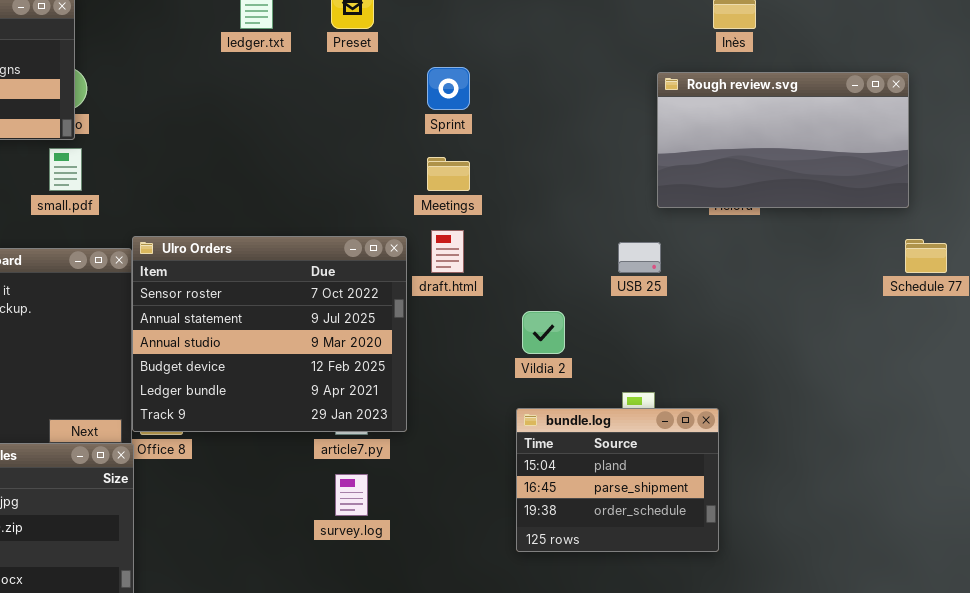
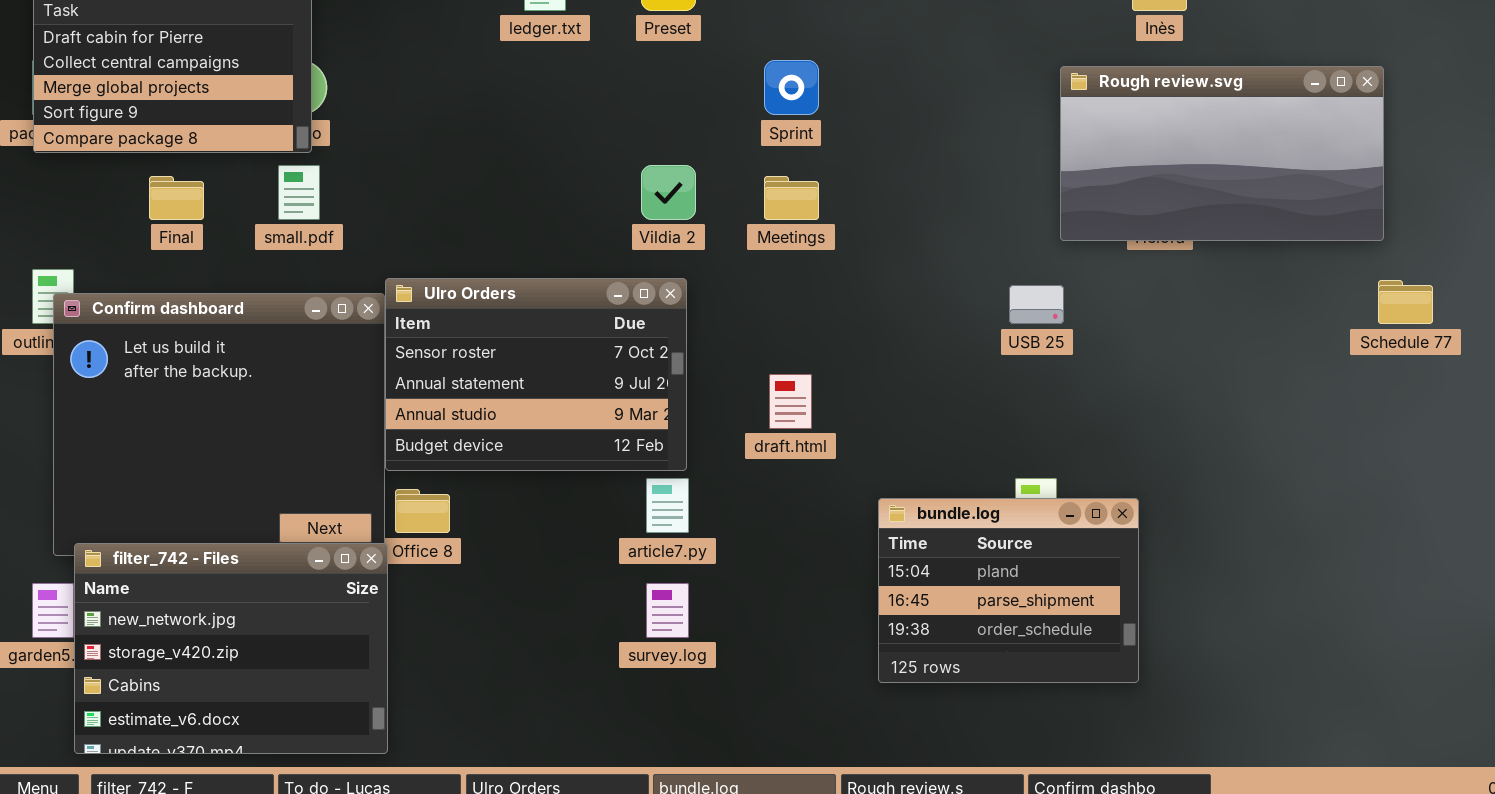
draft.html: [431,230,464,273] -> [769,374,812,429], moved
Ulro Orders: [132,236,407,432] -> [385,278,687,471], resized
Vildia 2: [522,311,565,354] -> [641,165,696,220], moved

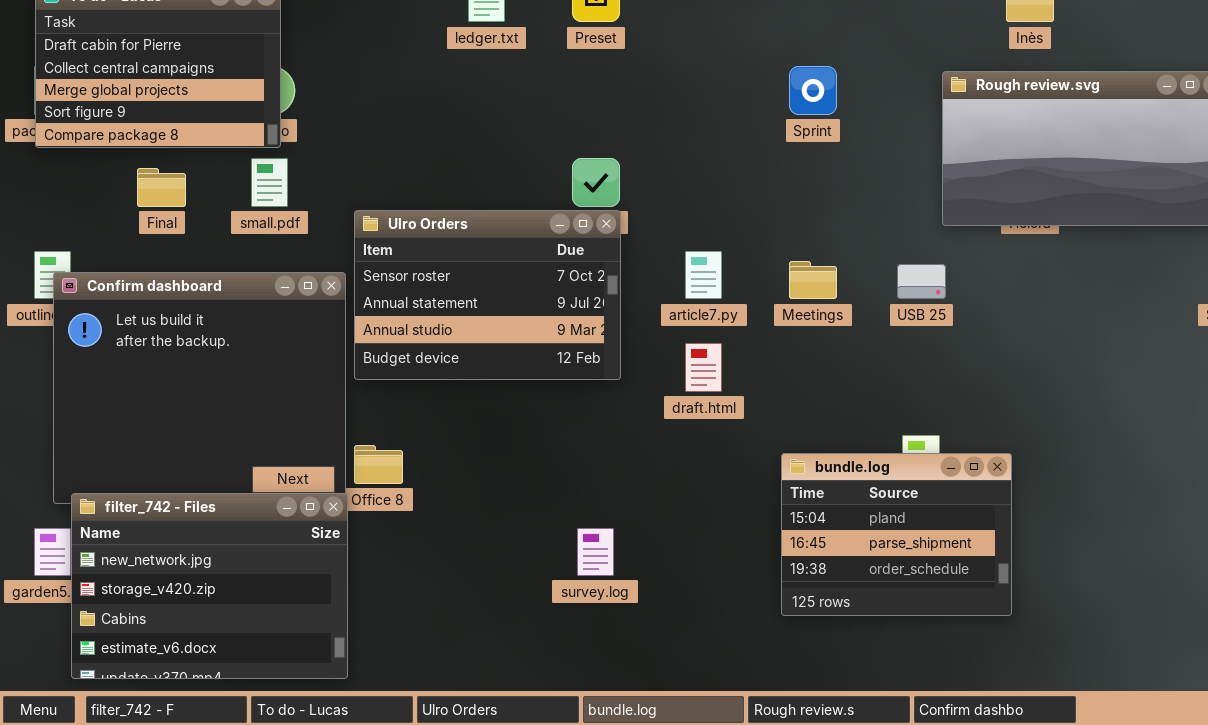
Sprint: [764,60,819,115] -> [789,66,837,115], moved
Meetings: [764,176,819,220] -> [789,261,837,299], moved
Ulro Orders: [385,278,687,471] -> [354,210,621,380], moved
article7.py: [646,478,689,533] -> [685,251,722,299], moved

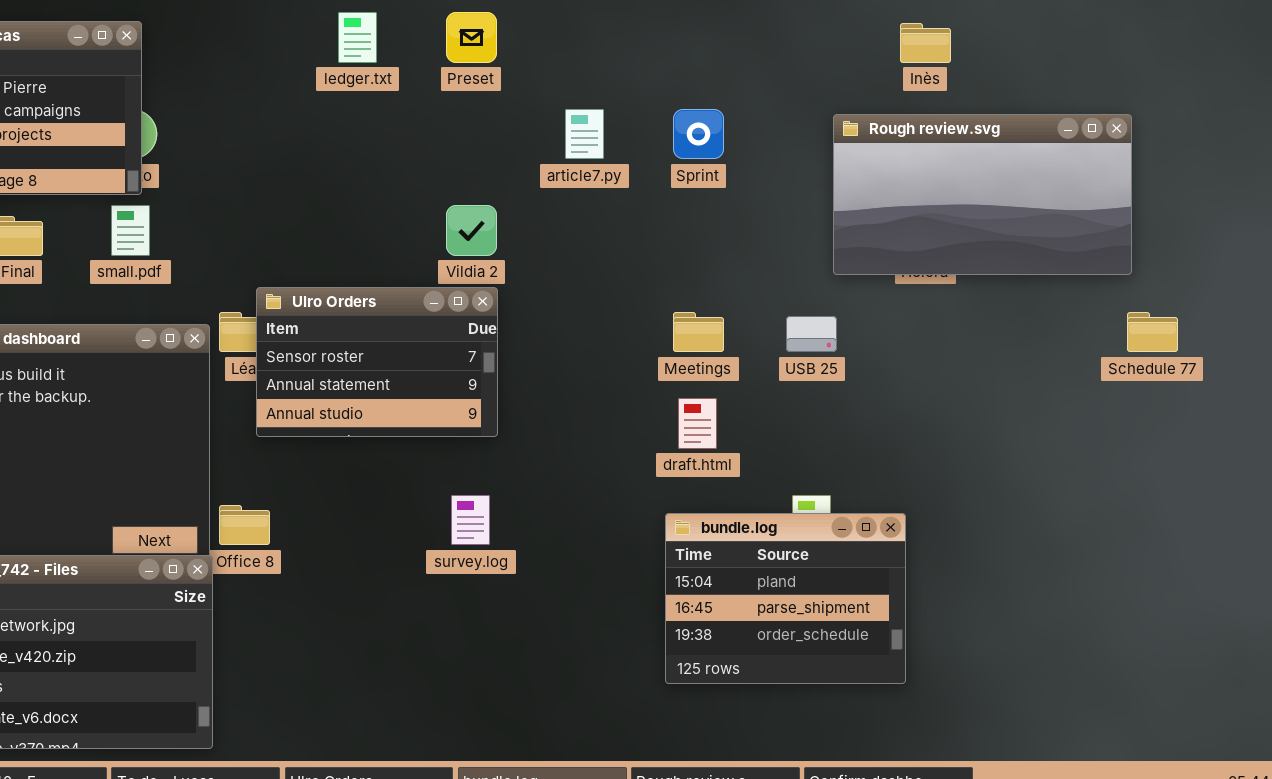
Ulro Orders: [354,210,621,380] -> [256,287,498,437], resized
article7.py: [685,251,722,299] -> [565,109,604,159], moved
draft.html: [685,343,722,392] -> [678,398,717,449], moved
survey.log: [577,528,614,576] -> [451,495,490,545], moved

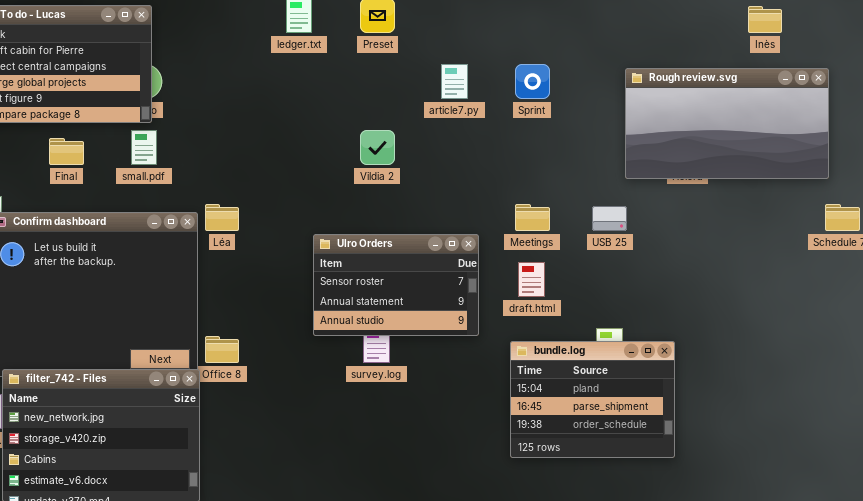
Inès: [900,23,951,63] -> [748,6,782,33], moved
Ulro Orders: [256,287,498,437] -> [313,234,479,336], moved

